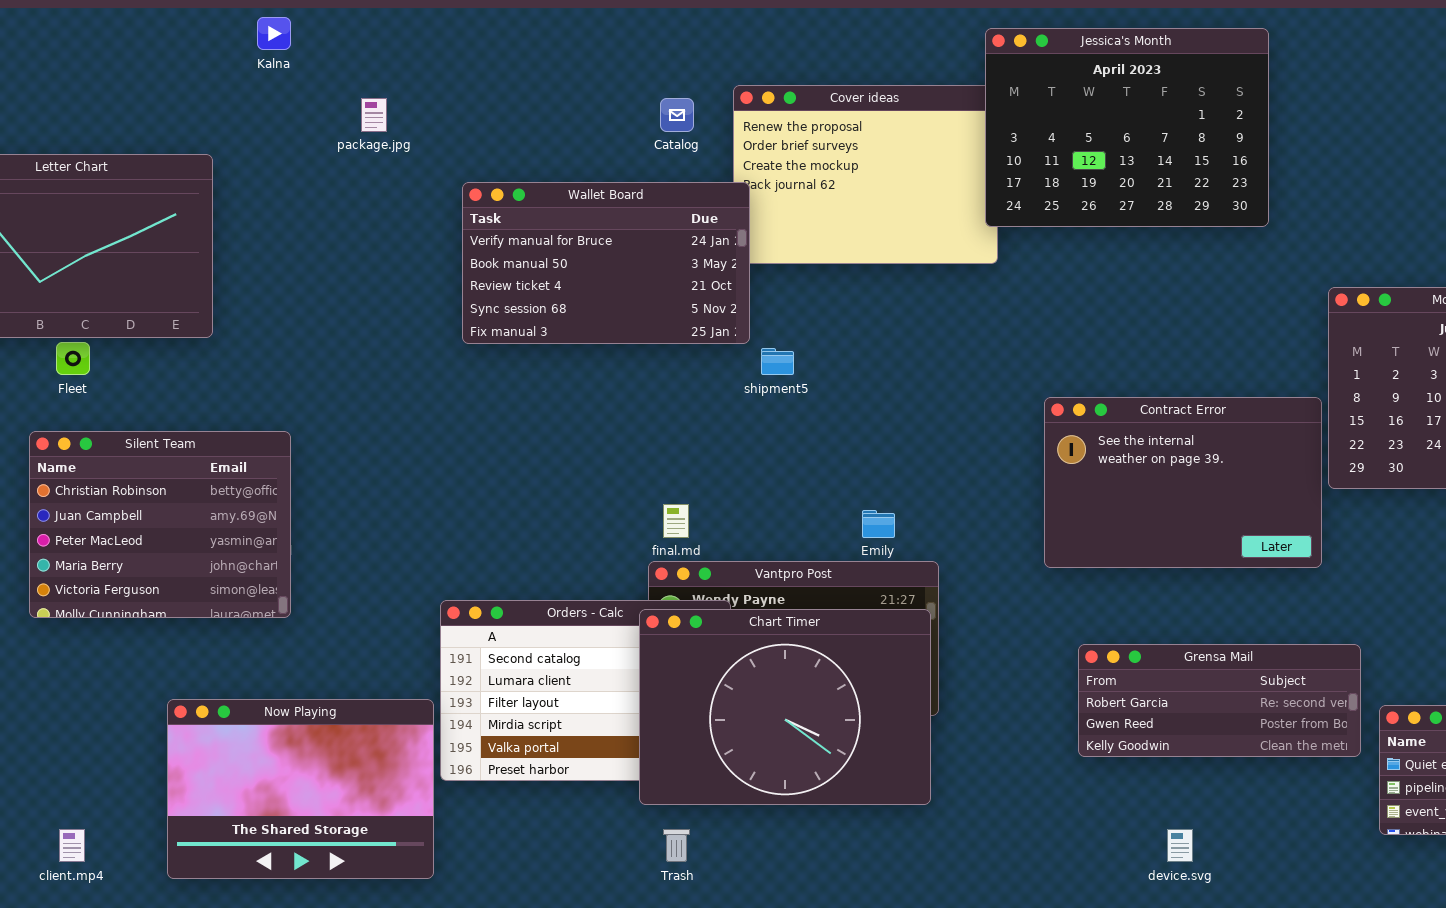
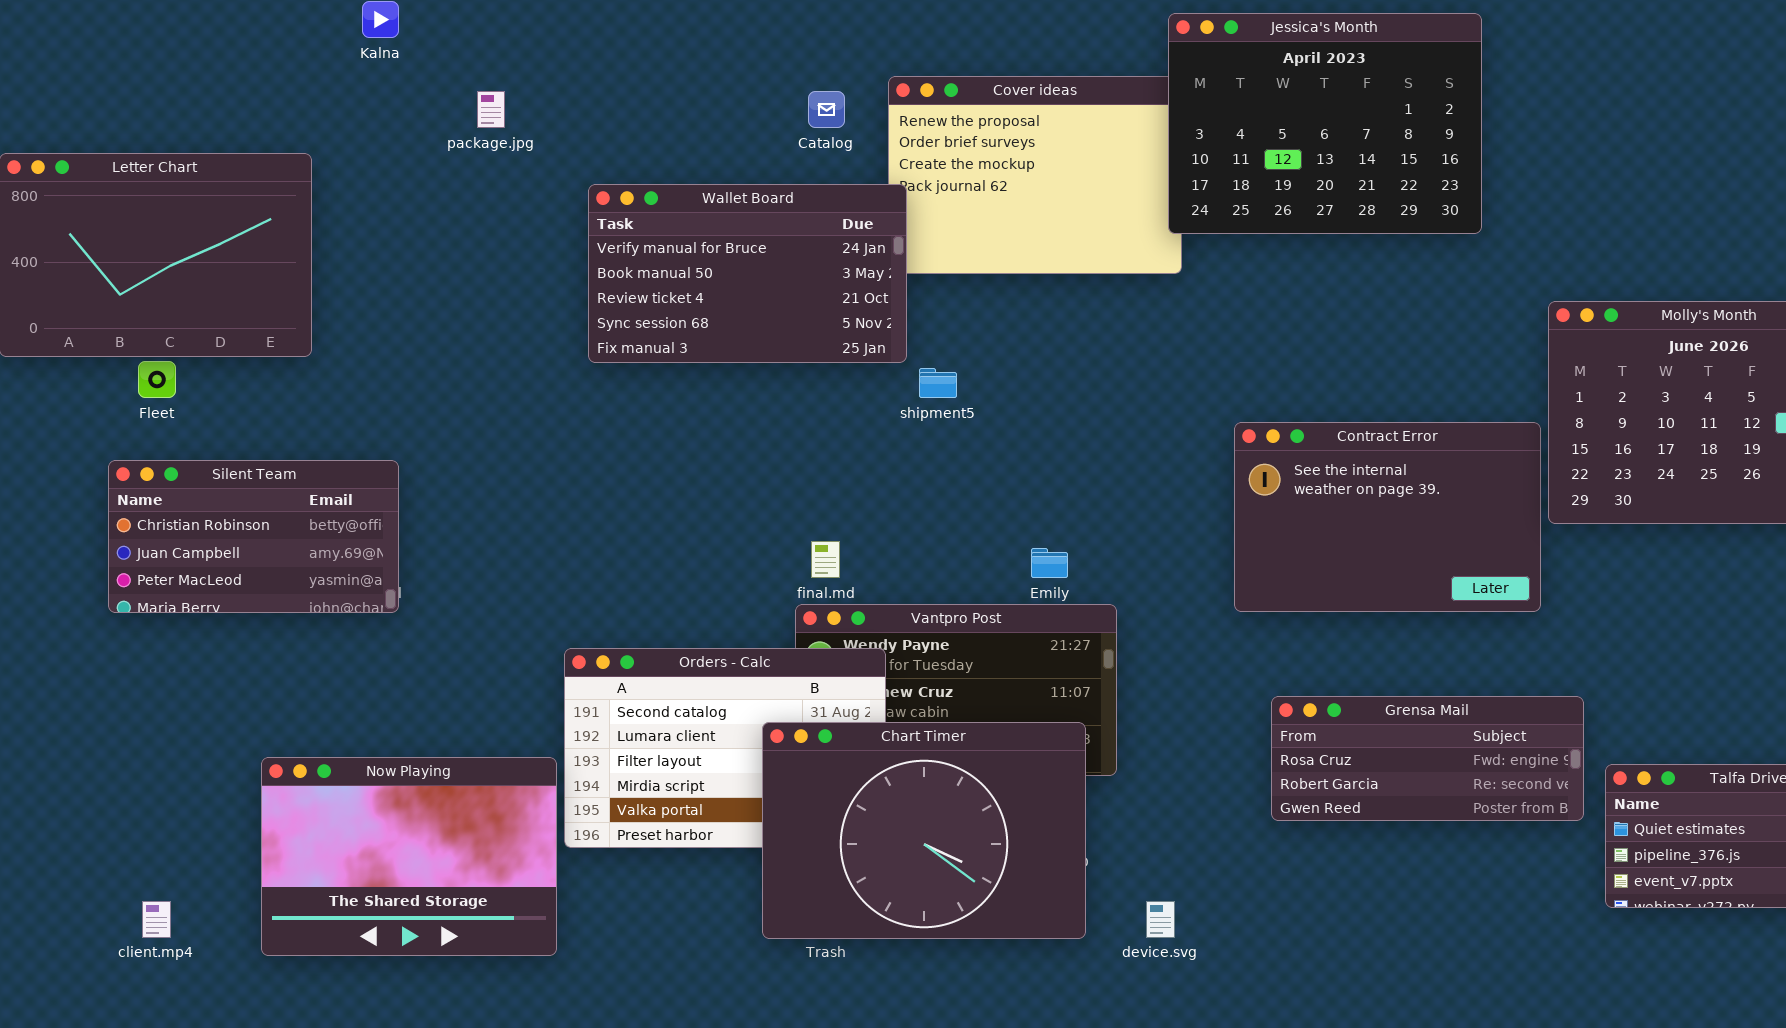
Silent Team: [29,431,291,618] -> [108,460,399,613], resized
Chart Timer: [639,609,931,805] -> [762,722,1086,939], moved
Grensa Mail: [1078,644,1361,757] -> [1271,696,1584,821], scrolled up 1 row
device.svg: [1167,829,1193,862] -> [1146,901,1175,938], moved

